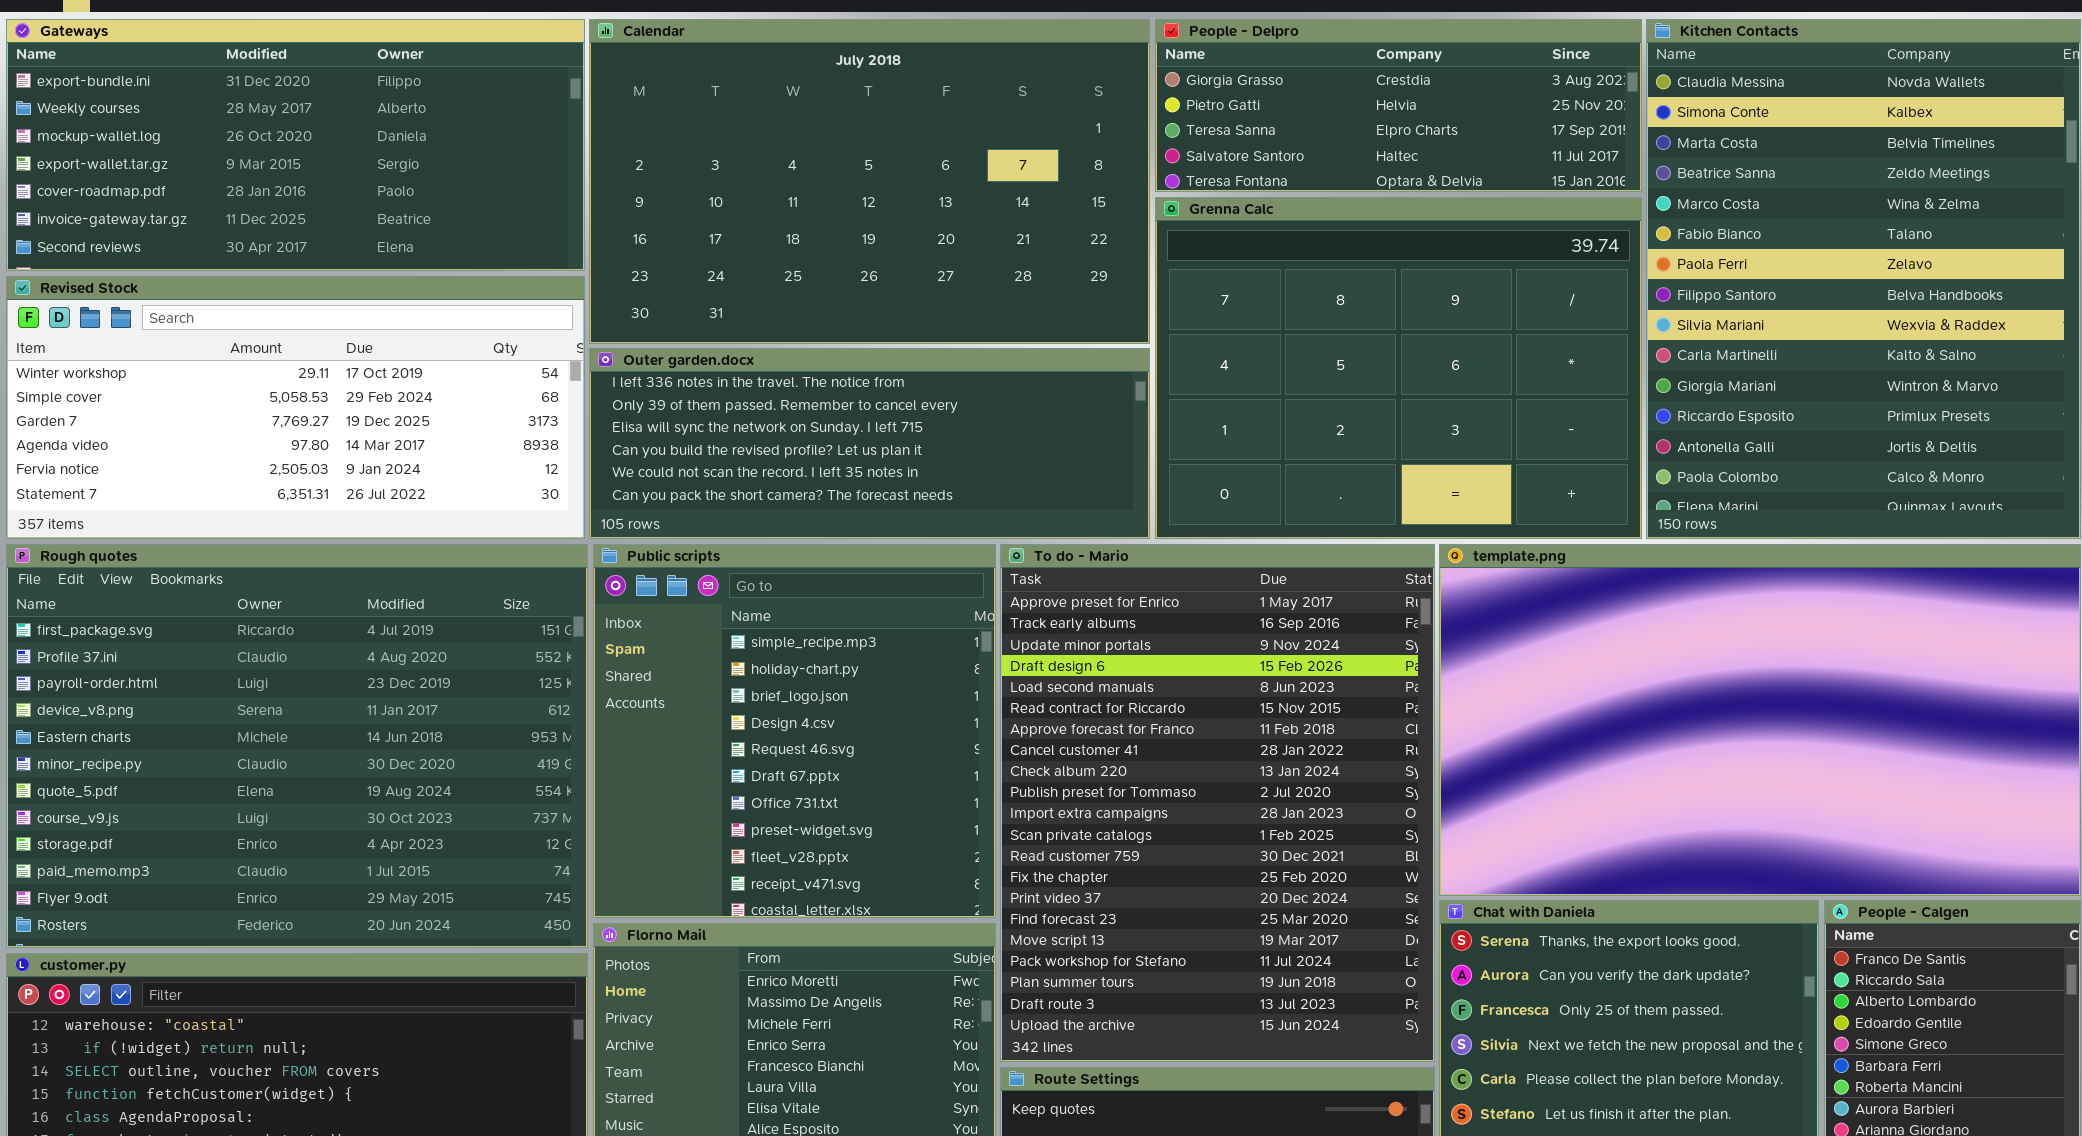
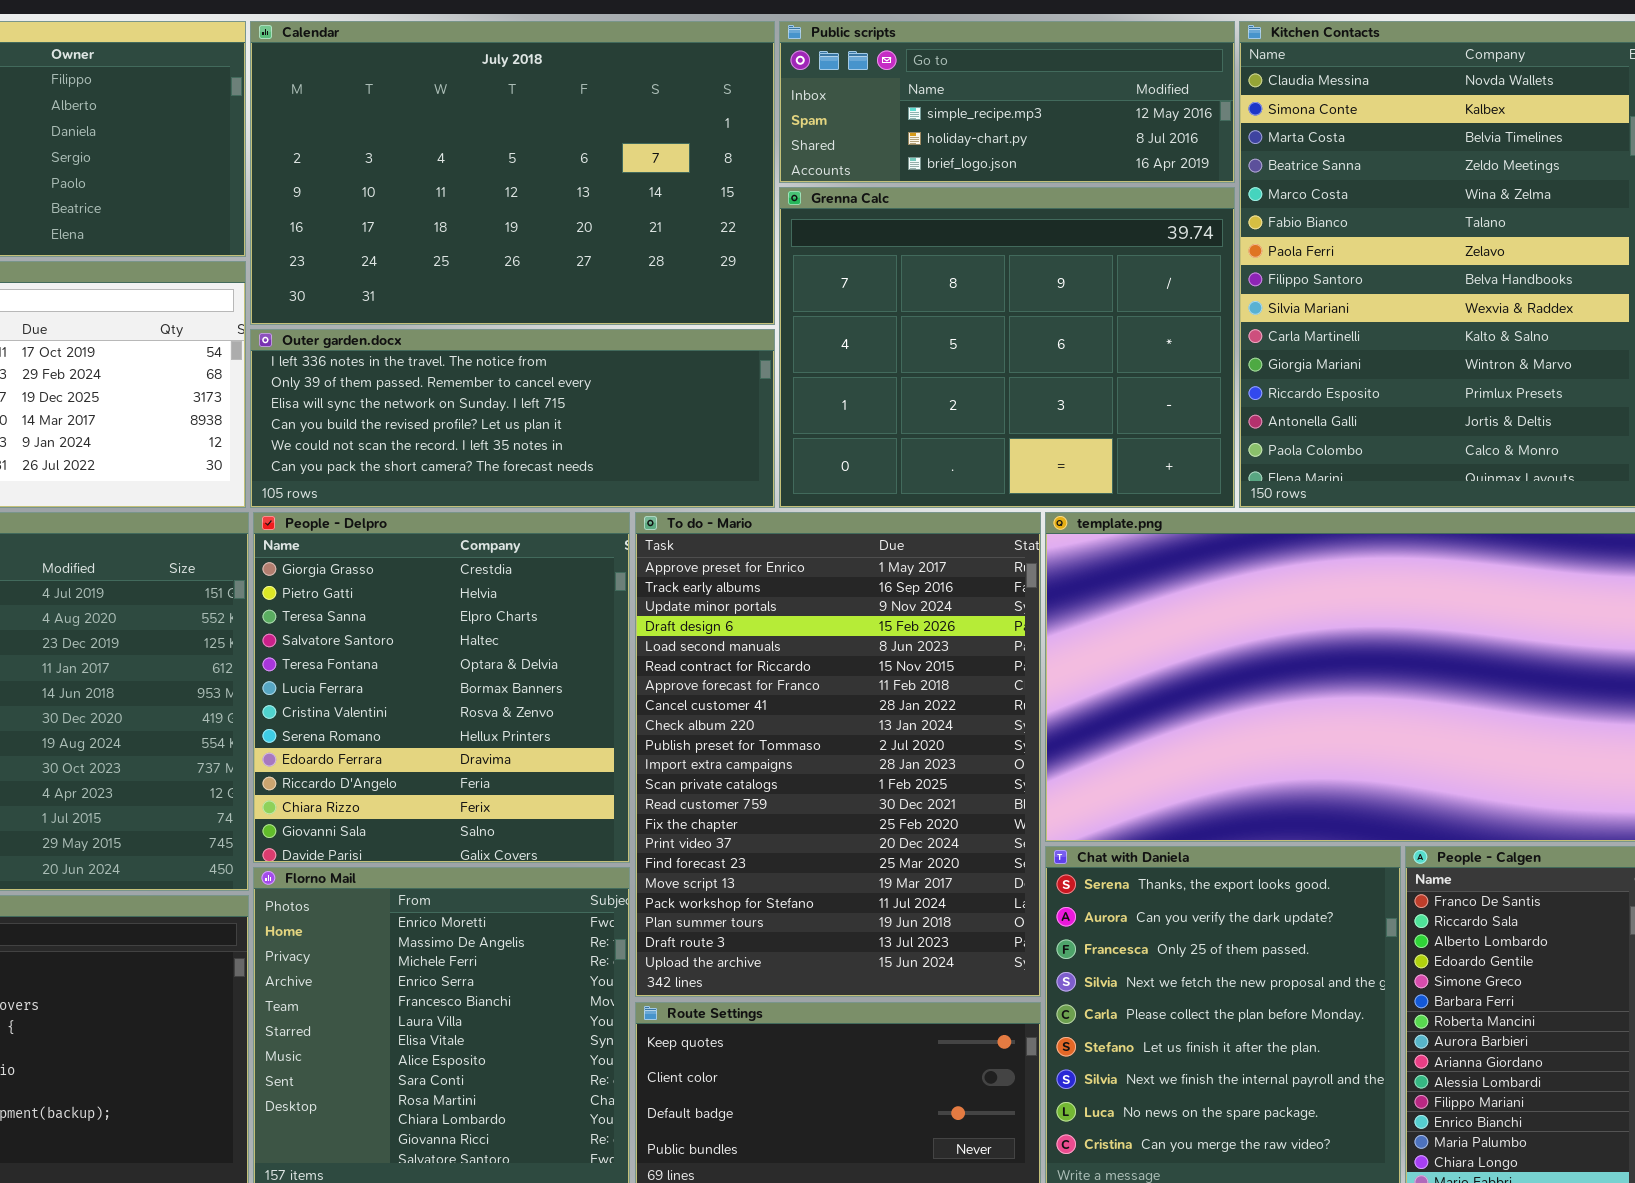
People - Delpro: [1155,19,1642,192] -> [253,512,630,863], moved, resized
Public scripts: [593,544,996,918] -> [779,21,1235,183], moved, resized

